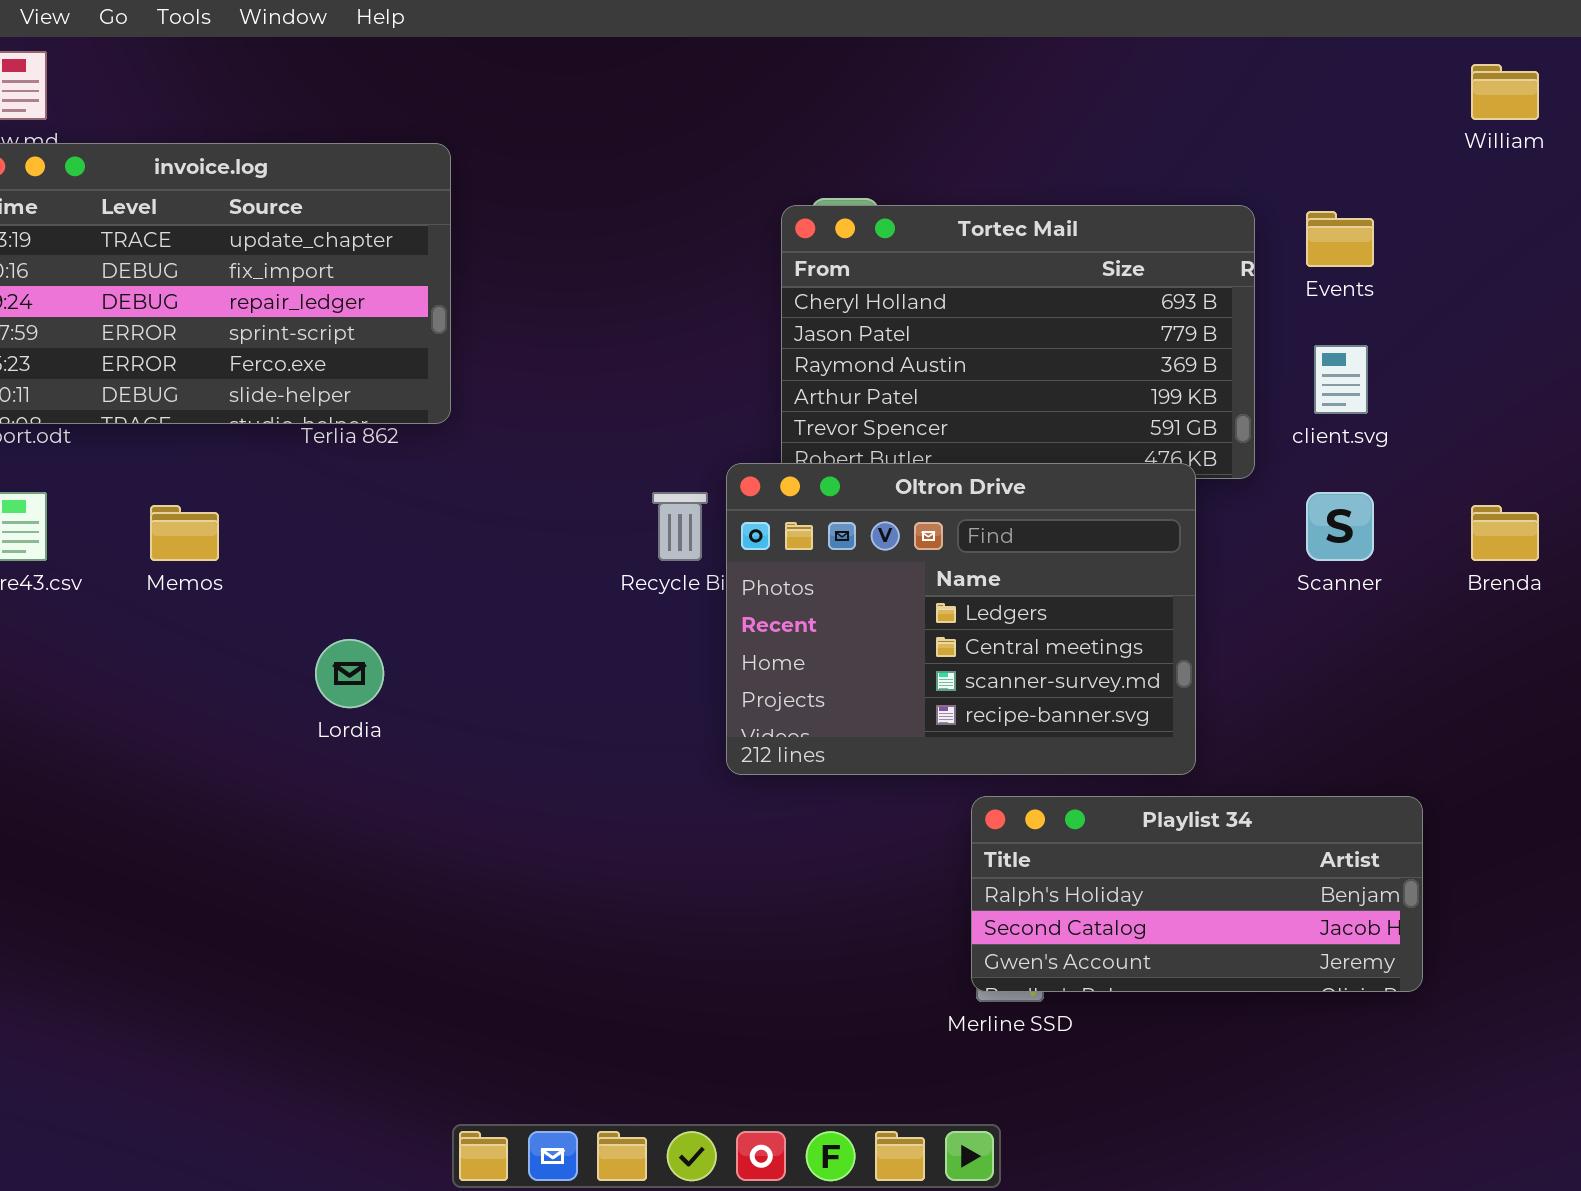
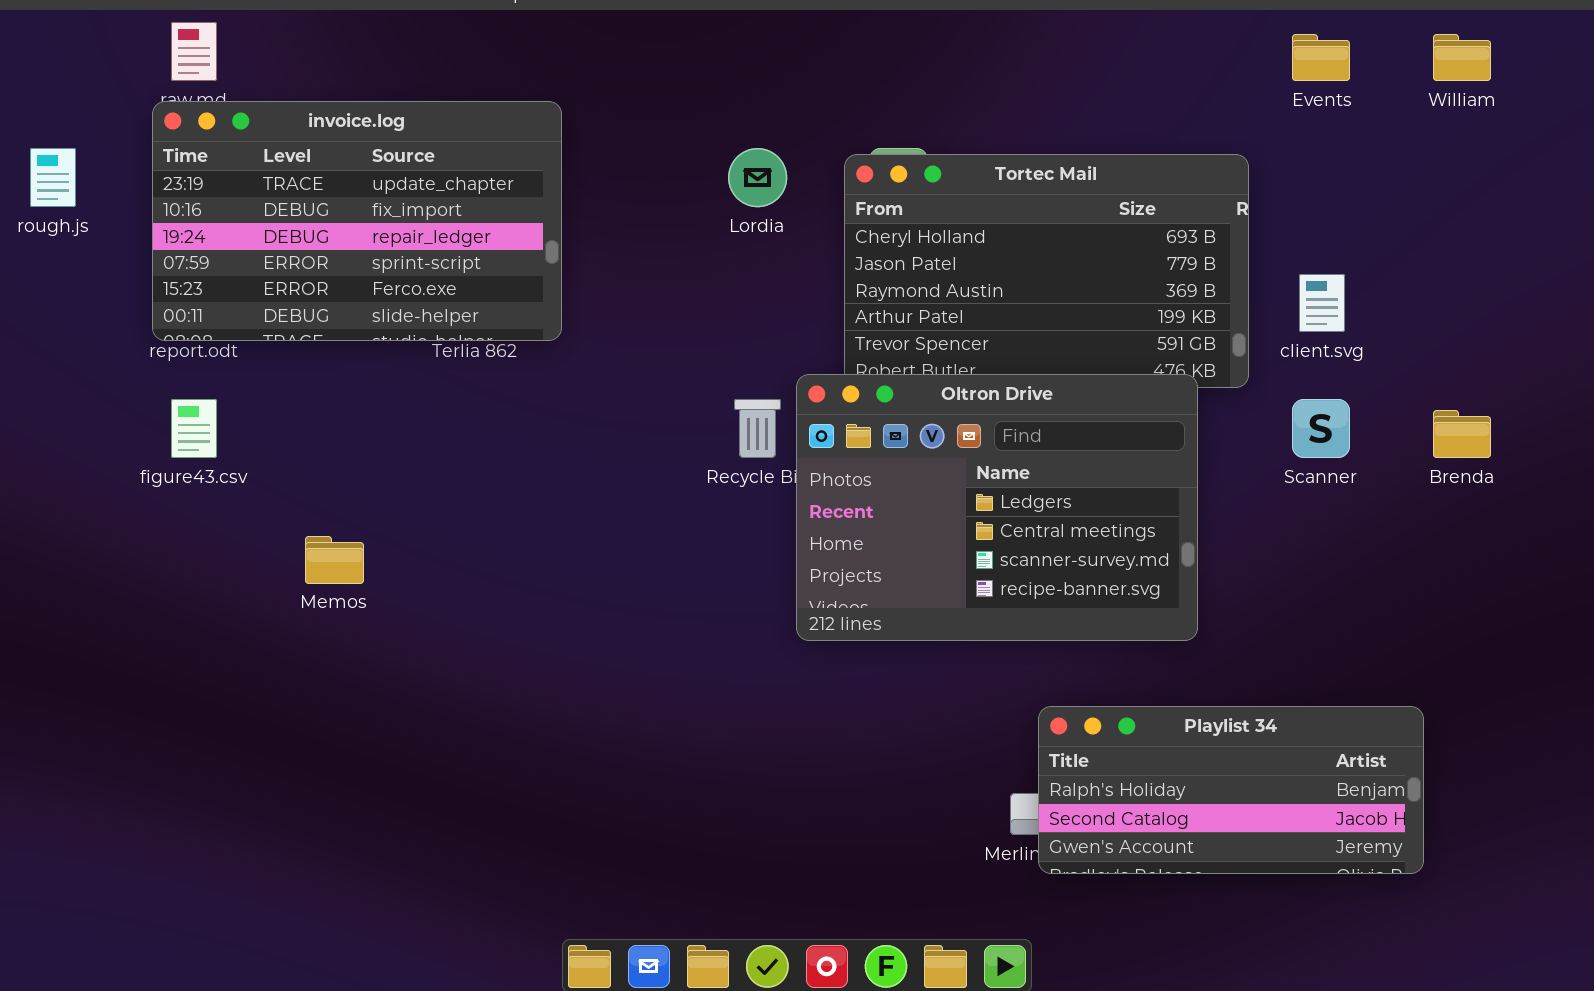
Events: [1306,211,1374,267] -> [1292,34,1350,81], moved
Memos: [150,505,219,561] -> [305,536,364,584], moved
Lordia: [315,639,384,708] -> [728,148,787,207], moved
Playlist 34: [971,796,1423,992] -> [1038,706,1424,874], moved

